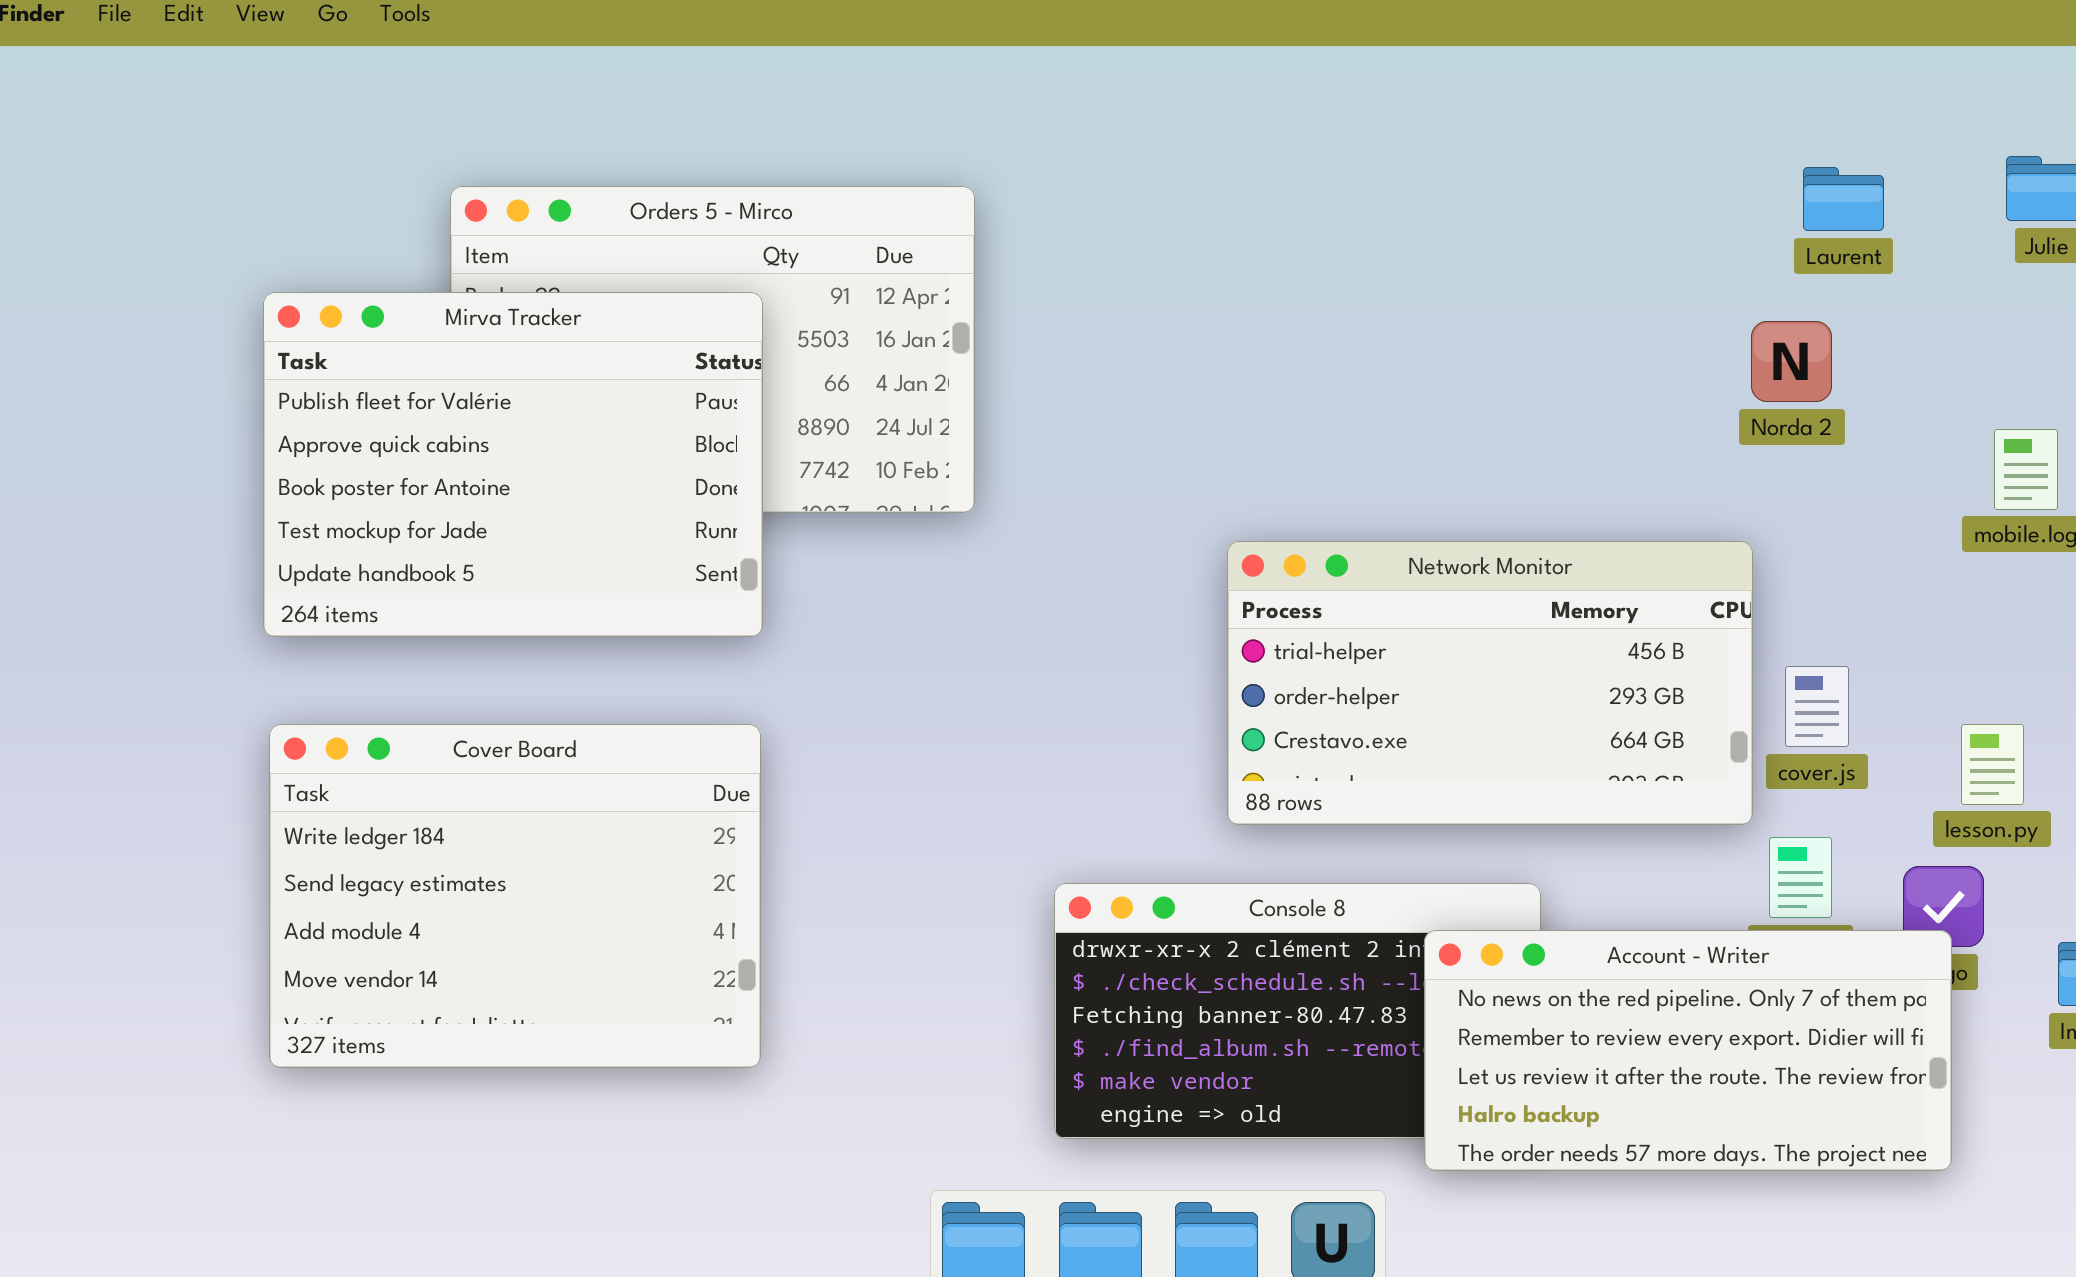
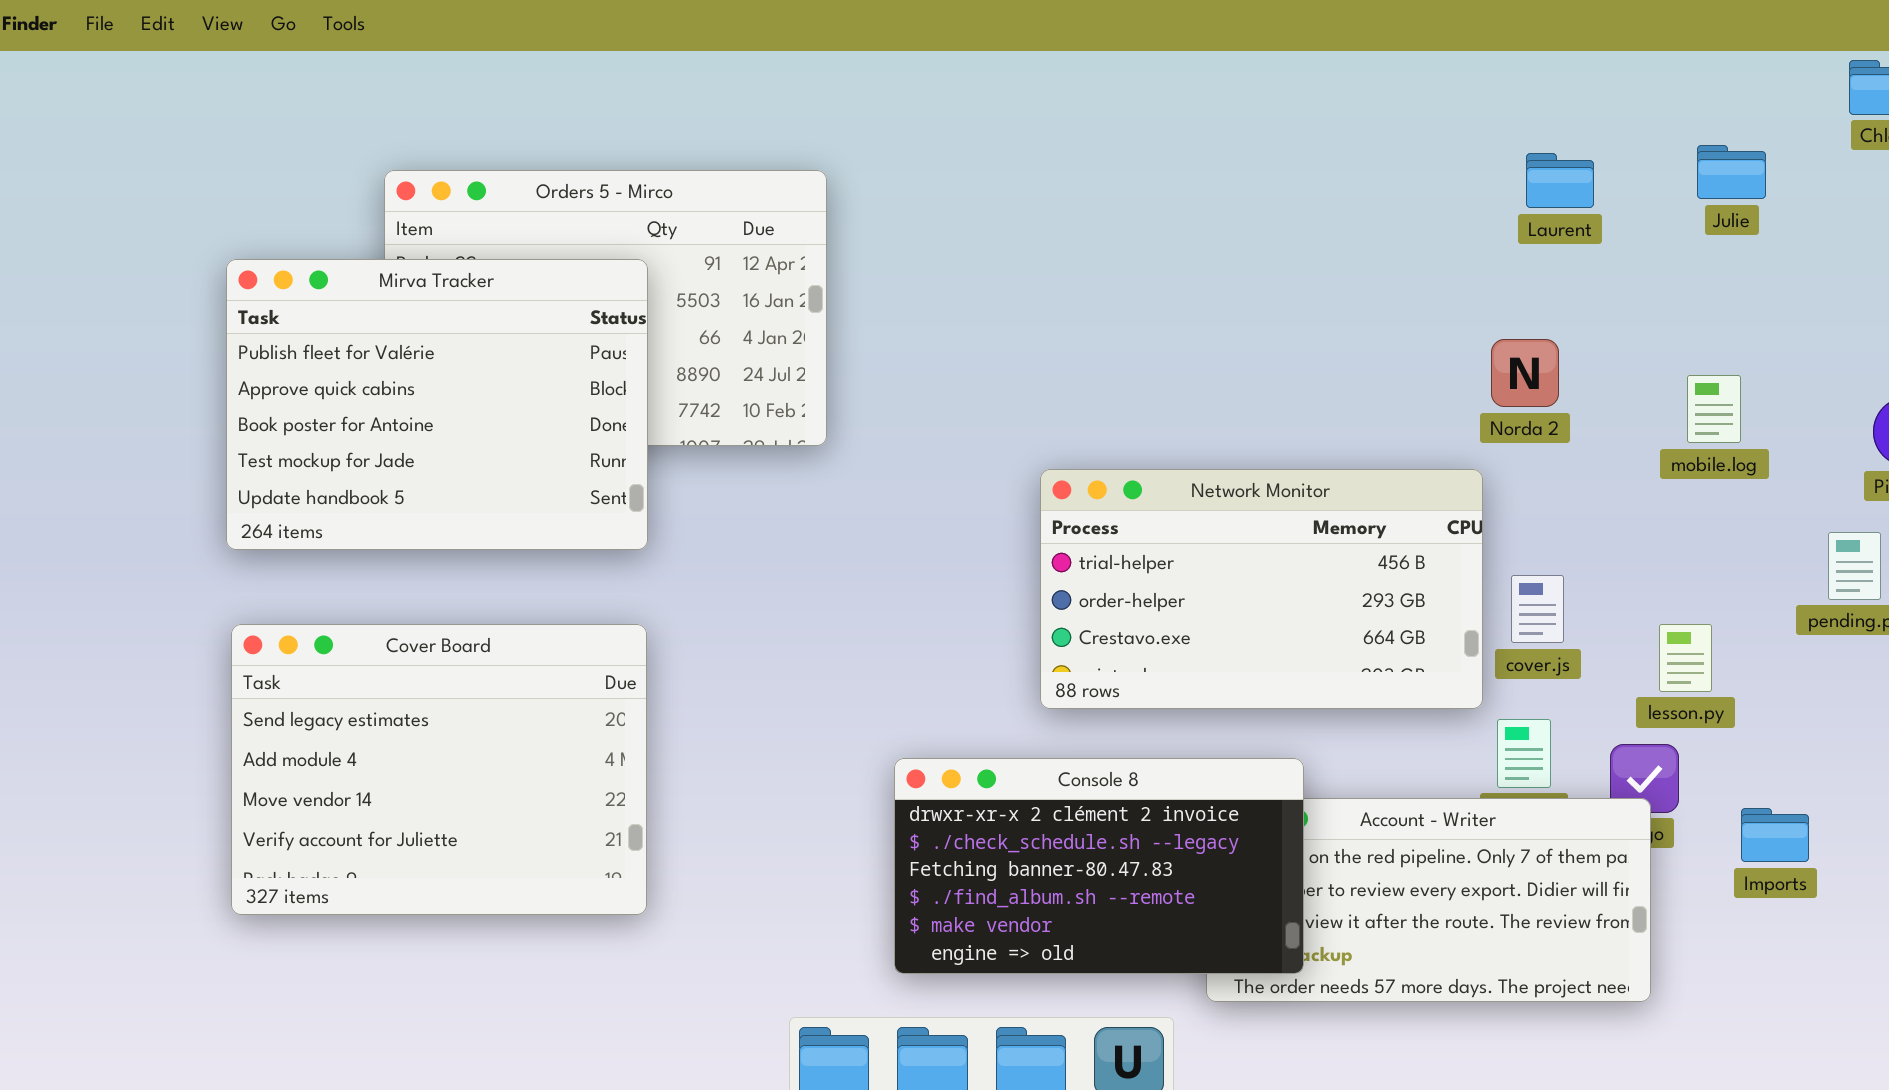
Norda 2: [1751,321,1832,402] -> [1491,339,1559,407], moved
Cover Board: [269,724,761,1068] -> [231,624,647,915], scrolled down 1 row
Console 8: [1054,883,1541,1139] -> [894,758,1304,974], raised

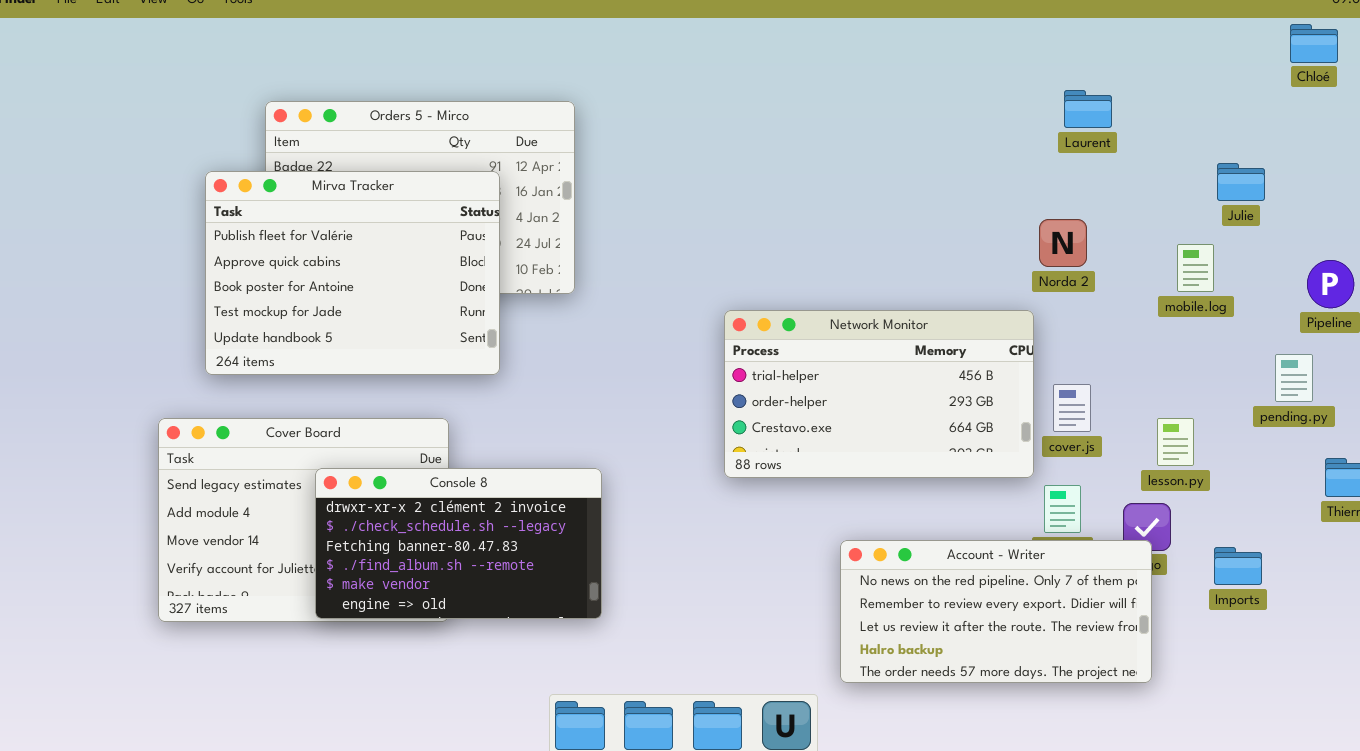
Julie: [1697,145,1766,199] -> [1217,163,1265,201], moved
Mirva Tracker: [226,259,648,550] -> [205,171,500,375], moved
Console 8: [894,758,1304,974] -> [315,468,602,619], moved

